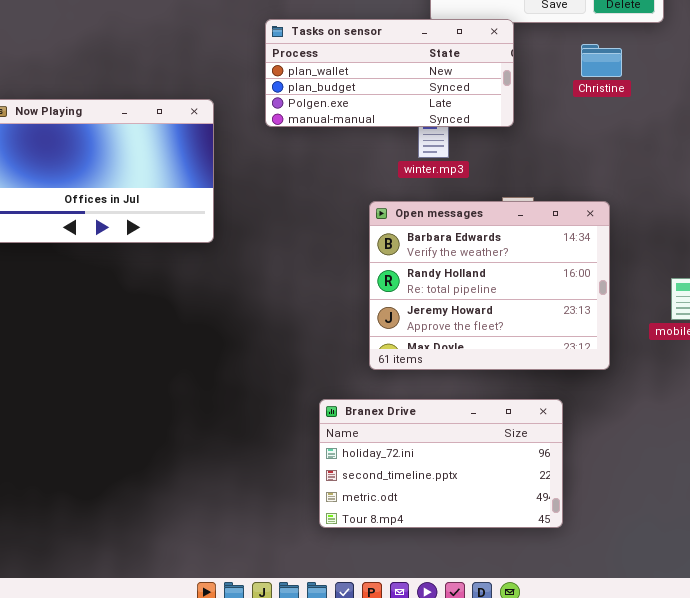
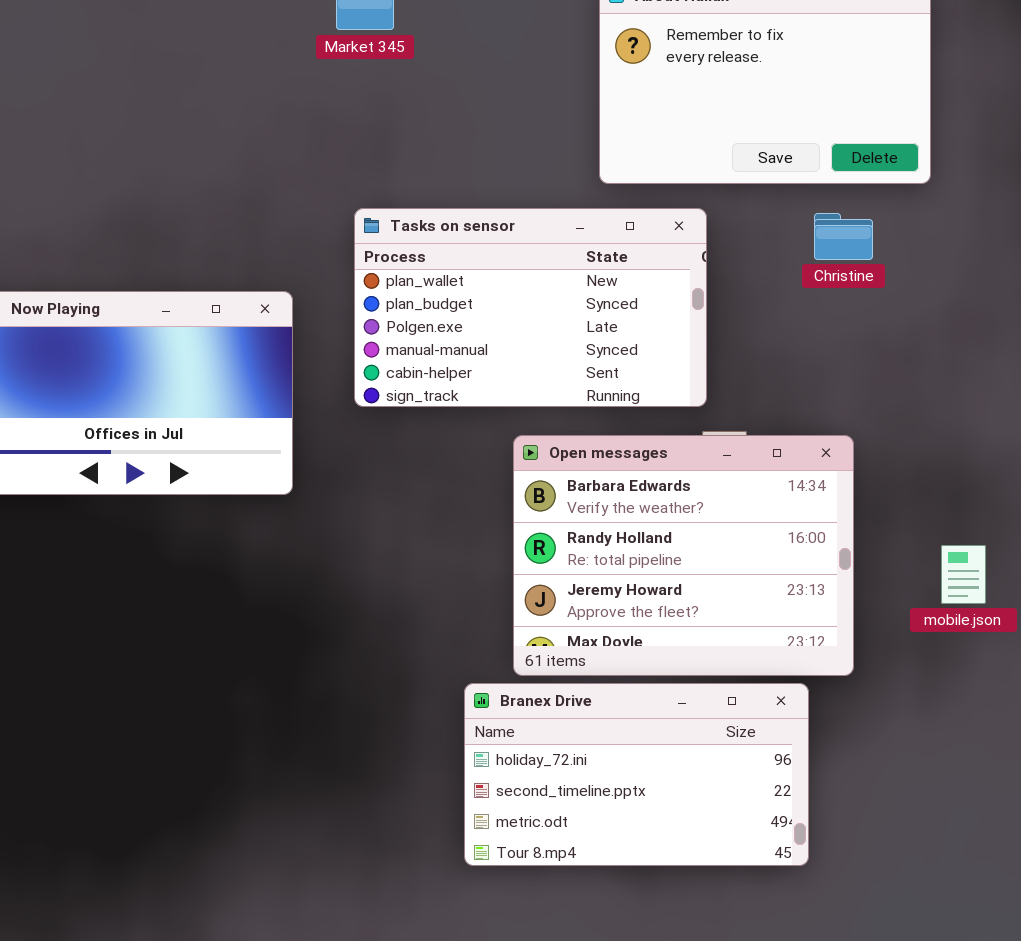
Tasks on sensor: [265,19,514,127] -> [354,208,707,407], moved, resized
Branex Drive: [319,399,563,528] -> [464,683,809,866], moved

